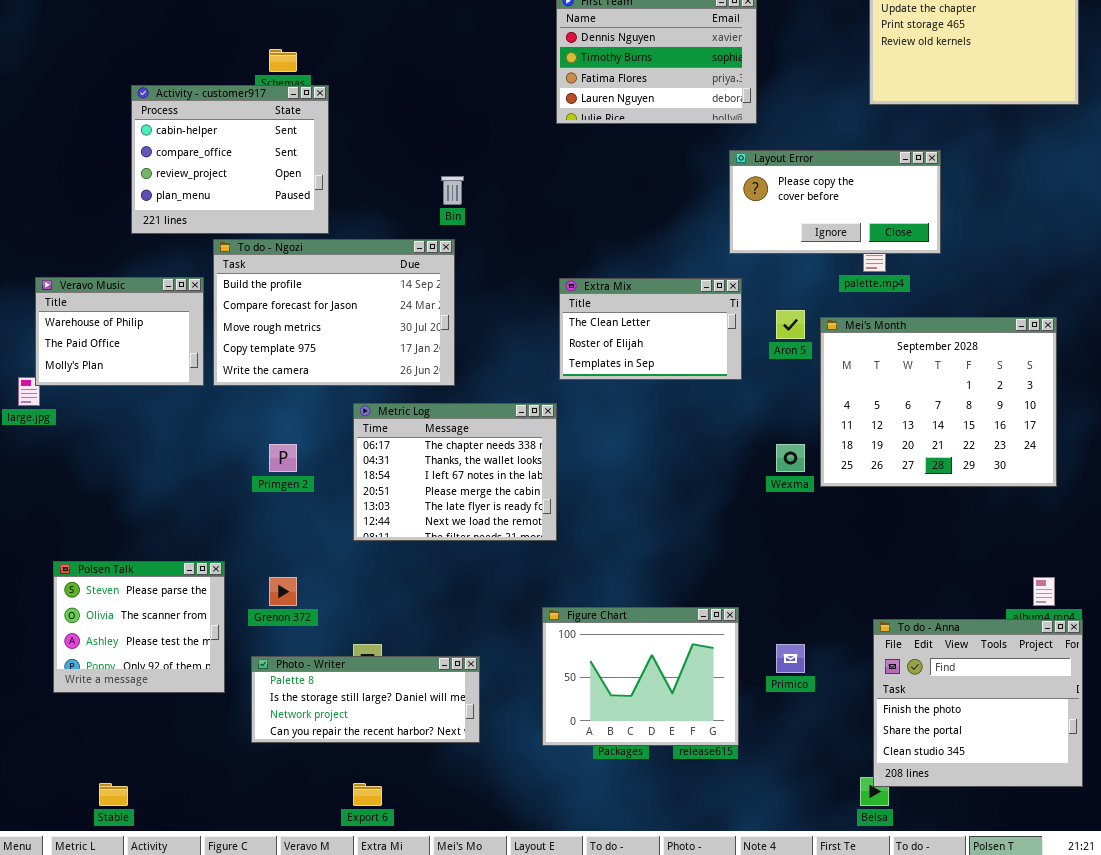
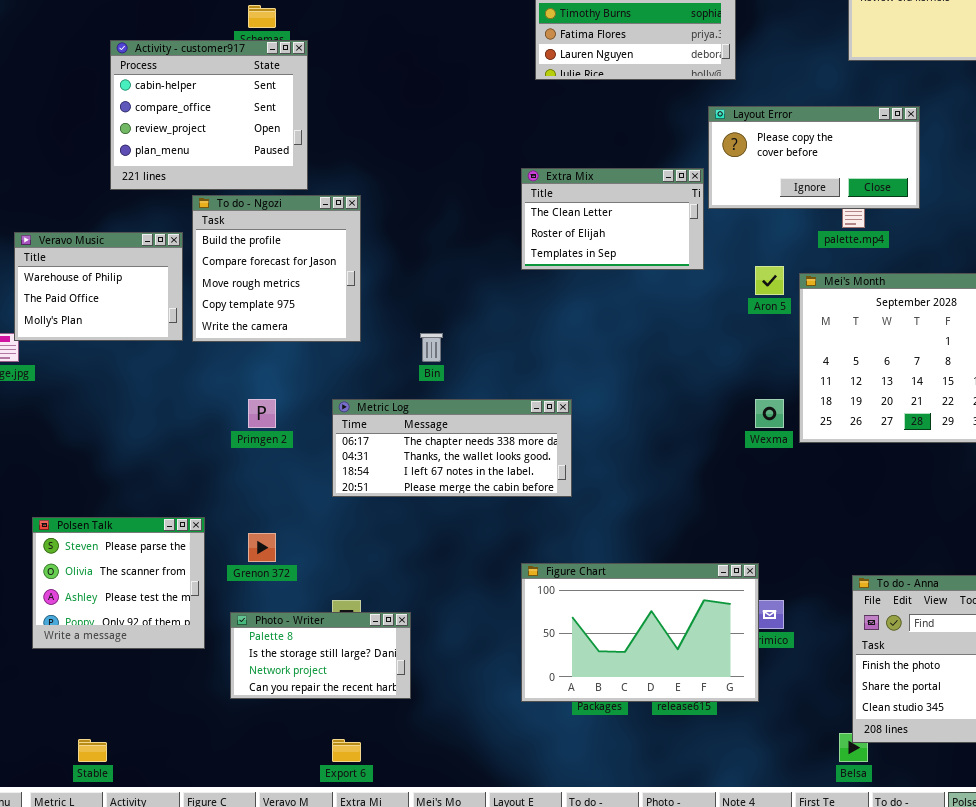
Bin: [441,176,464,205] -> [420,333,443,362], moved
To do - Ngozi: [213,239,455,386] -> [192,195,361,342], resized
Extra Mix: [559,278,742,380] -> [521,168,704,270], moved
Metric Log: [353,403,557,541] -> [332,399,572,497], resized
Figure Chart: [542,607,739,746] -> [521,563,759,702], resized
Photo - Writer: [251,656,480,743] -> [230,612,411,699], resized

